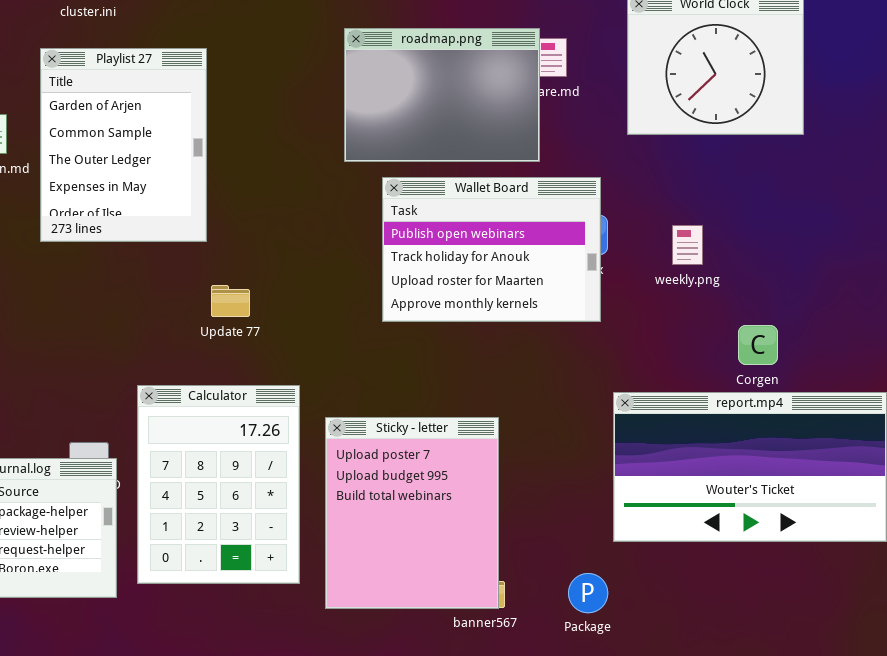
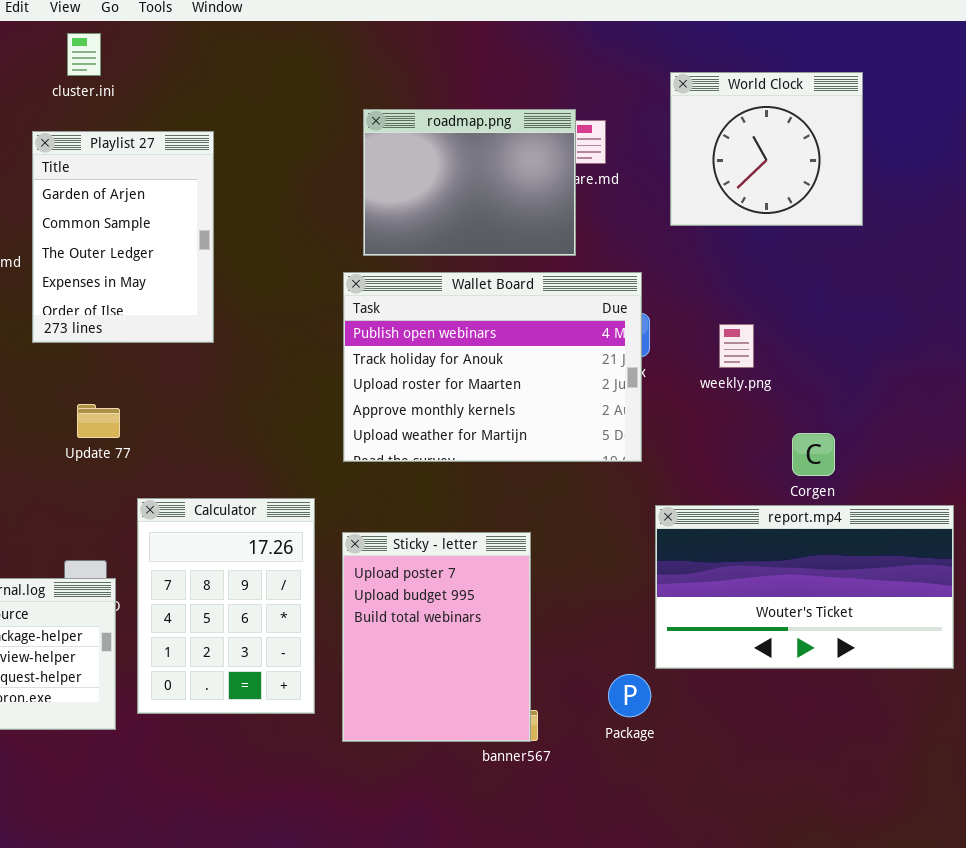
Wallet Board: [382,177,601,322] -> [343,272,642,462], resized
Update 77: [211,285,250,317] -> [77,404,120,438], moved
Package: [568,573,608,613] -> [608,674,651,717], moved

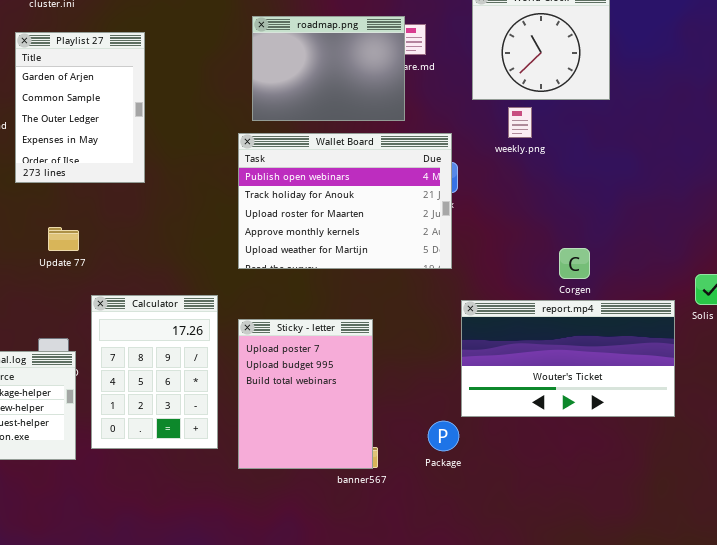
weekly.png: [719,324,754,368] -> [508,107,532,138], moved

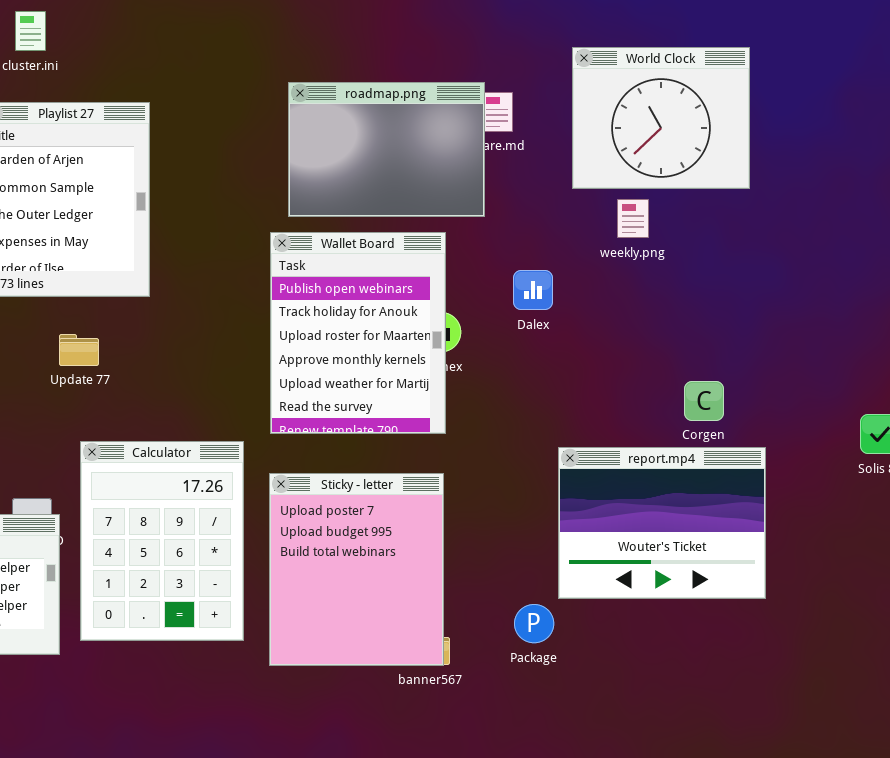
Wallet Board: [238,133,452,269] -> [270,232,446,434], resized
Update 77: [48,227,79,251] -> [59,334,99,366], moved
report.mp4: [461,300,675,417] -> [558,447,766,599], resized

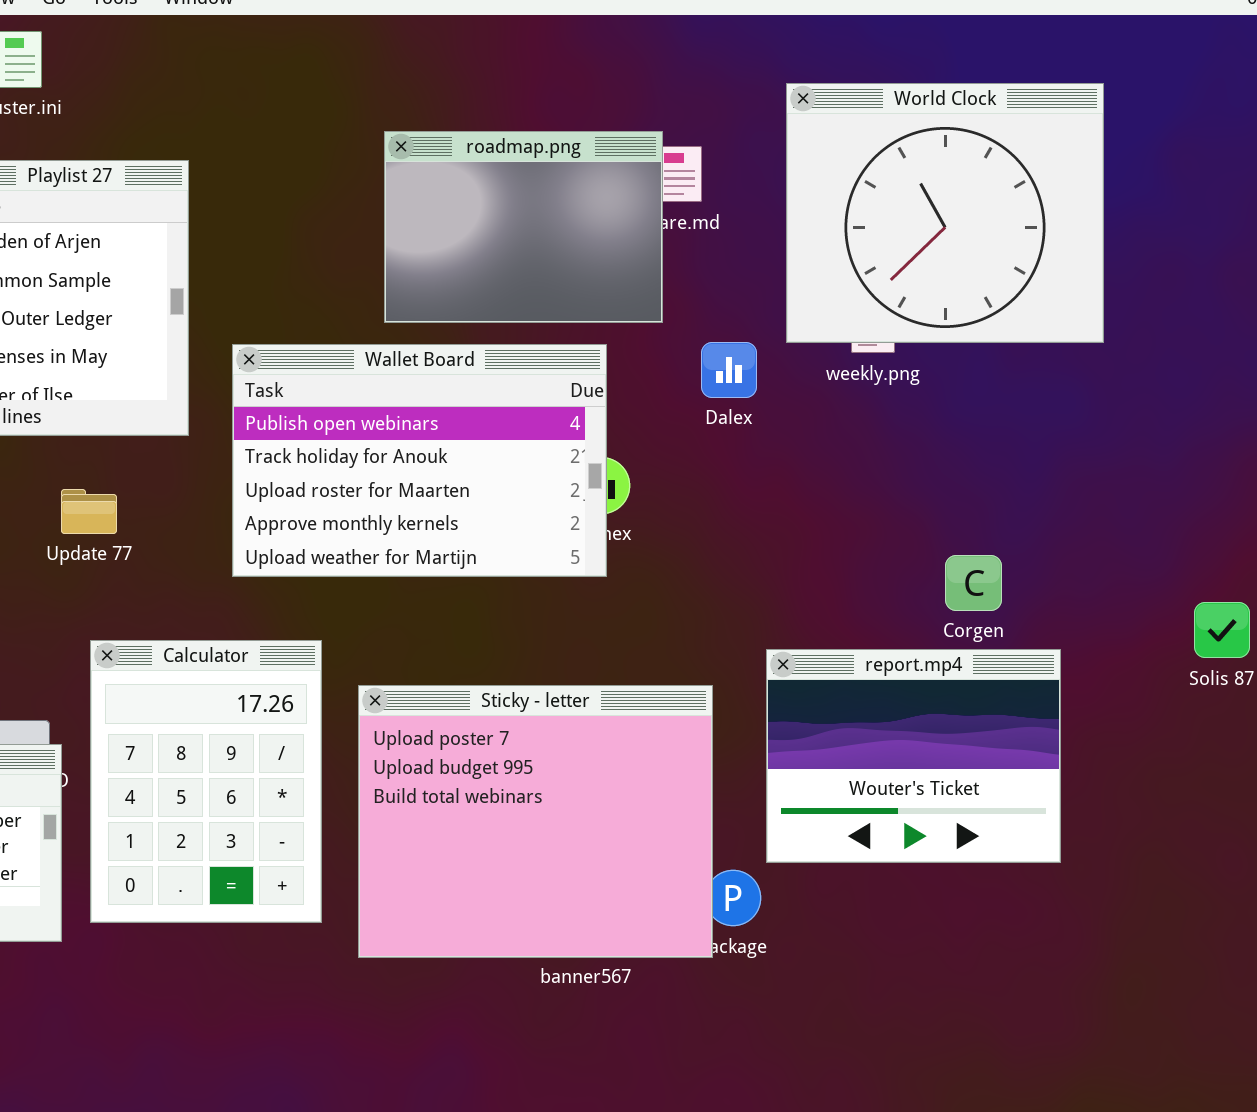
World Clock: [572,47,750,189] -> [786,83,1104,343], resized
Wallet Board: [270,232,446,434] -> [232,344,607,577], resized
Dalex: [513,270,553,310] -> [701,342,757,398], moved
Sticky - letter: [269,473,444,666] -> [358,685,713,958], resized

